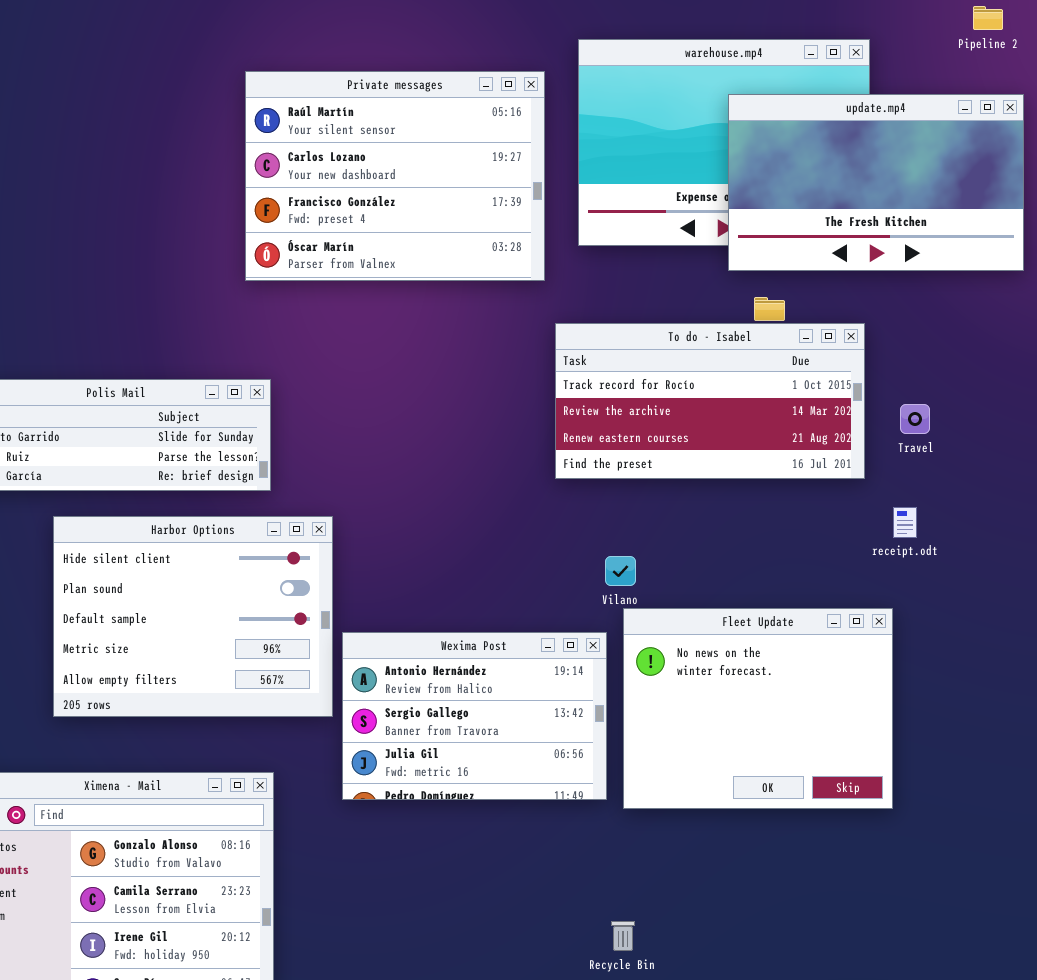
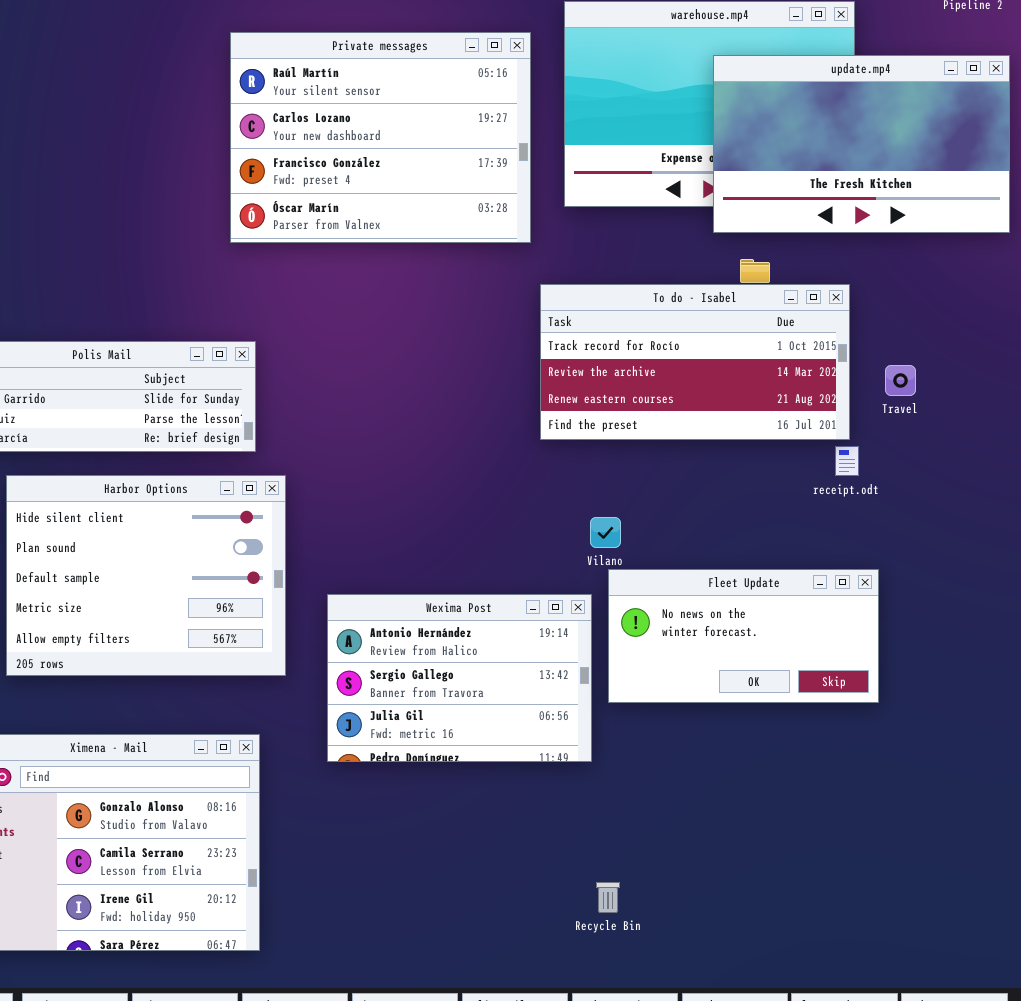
receipt.odt: [893,507,917,538] -> [835,446,859,476], moved
Harbor Options: [53,516,333,717] -> [6,475,286,676], moved
Fleet Update: [623,608,893,809] -> [608,569,879,703], resized

